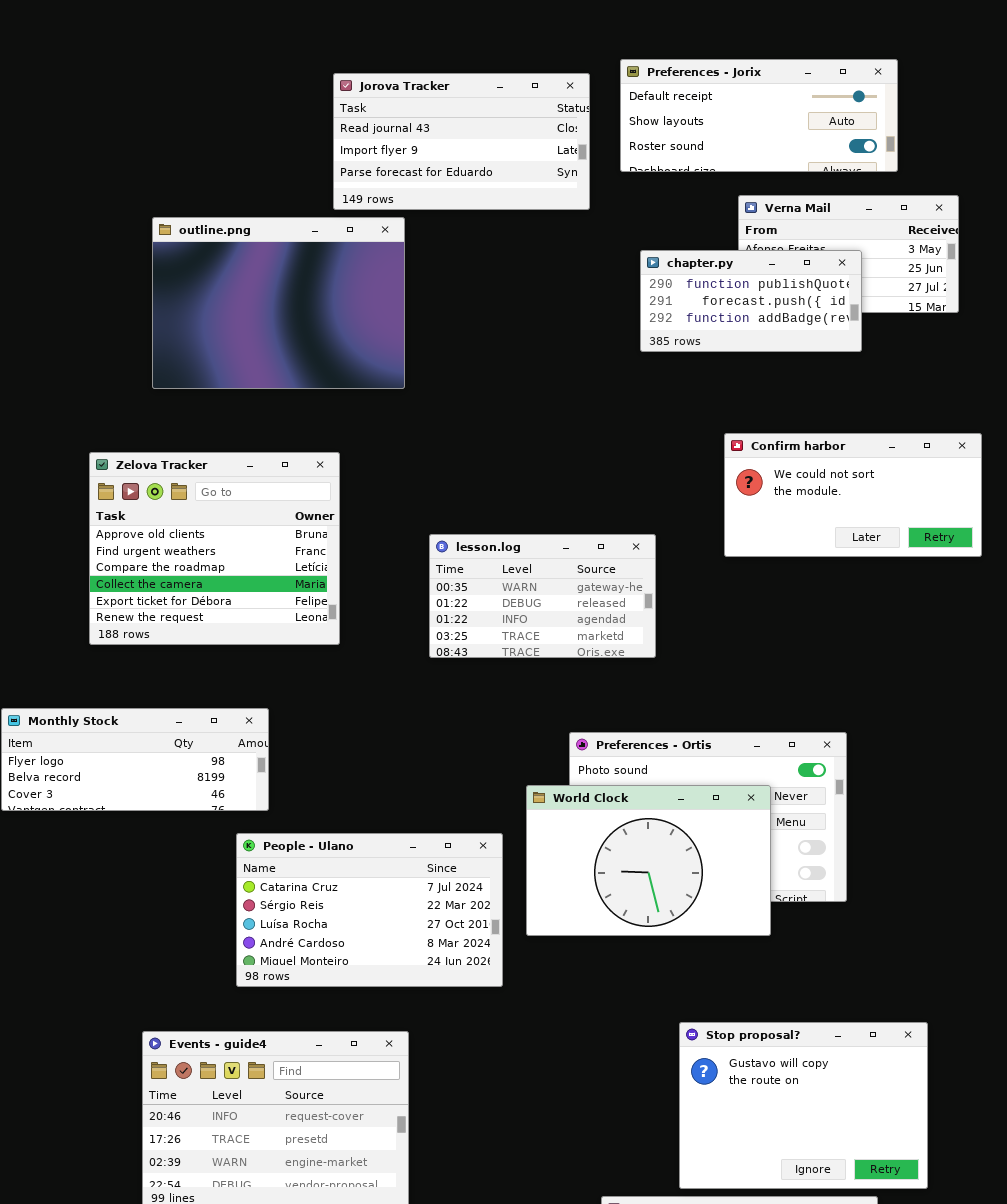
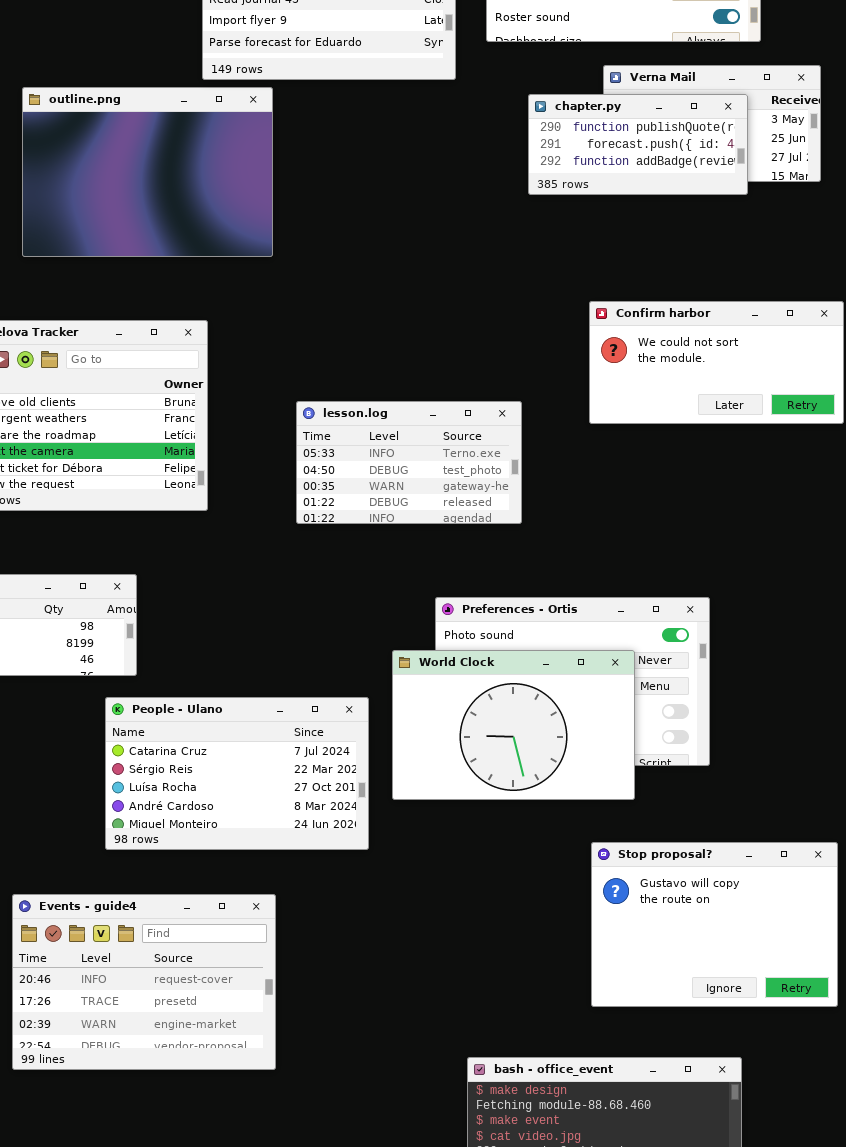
chapter.py: [640,250,862,352] -> [528,94,748,195], moved
lesson.log: [429,534,656,658] -> [296,401,522,524], scrolled up 2 rows
Stop proposal?: [679,1022,928,1189] -> [591,842,838,1007], moved

